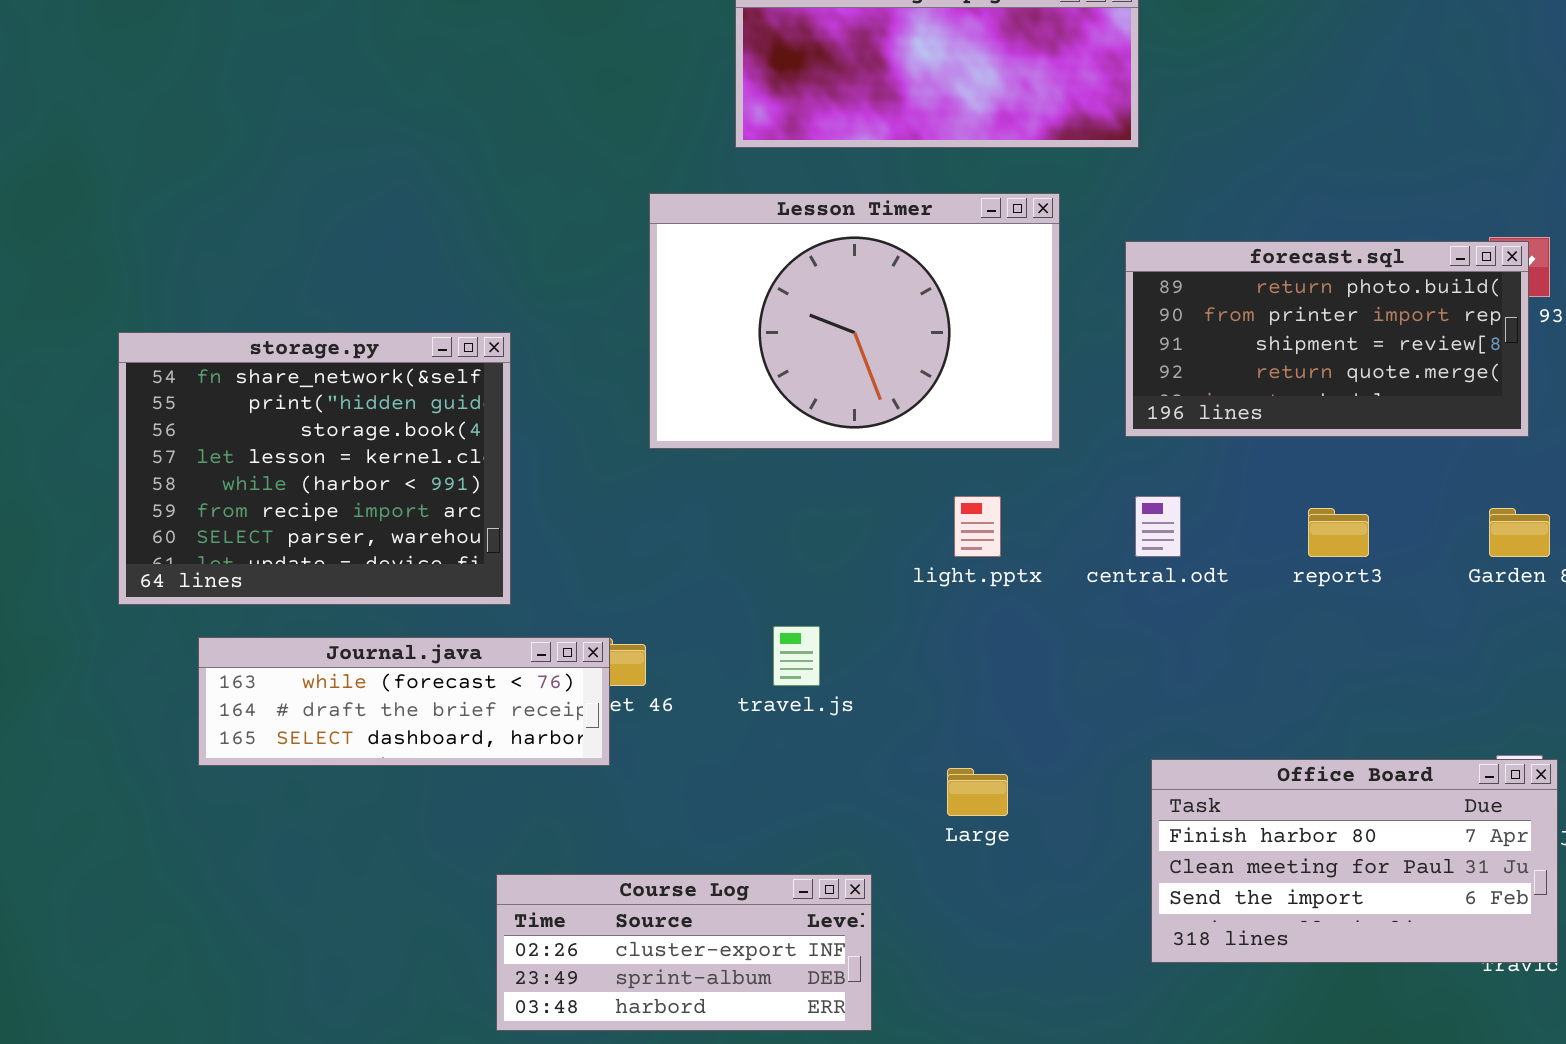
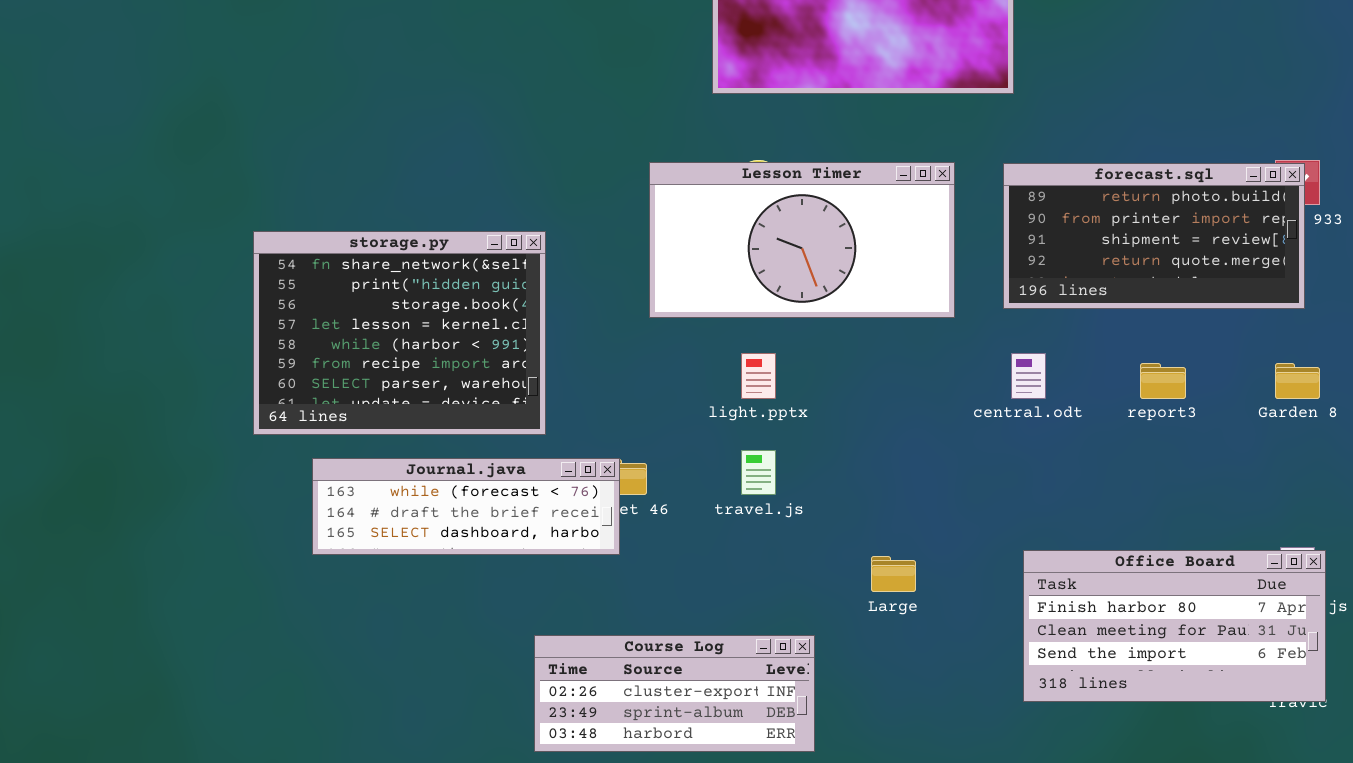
Lesson Timer: [649,193,1060,449] -> [649,162,955,318], resized
light.pptx: [954,496,1001,557] -> [741,353,776,399], moved

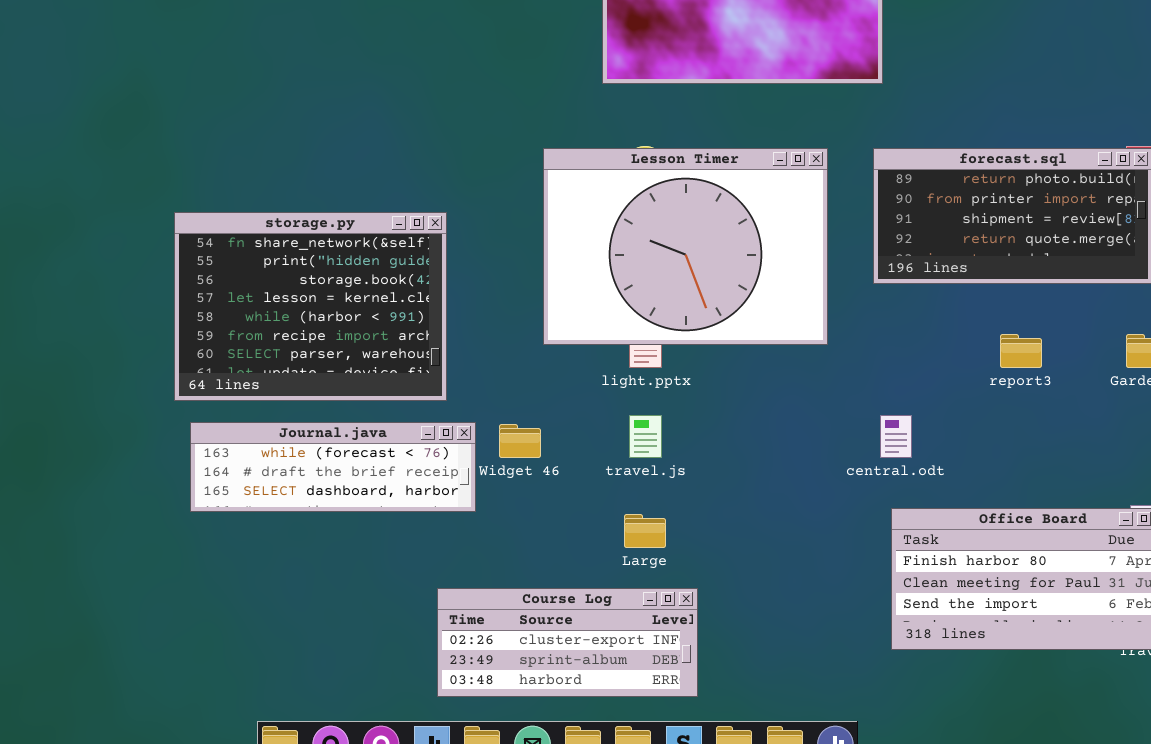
Lesson Timer: [649,162,955,318] -> [543,148,828,345], resized
central.odt: [1011,353,1046,399] -> [880,415,912,458], moved
Journal.java: [312,458,620,555] -> [190,422,476,512], moved
Large: [871,556,916,592] -> [624,514,666,548], moved

